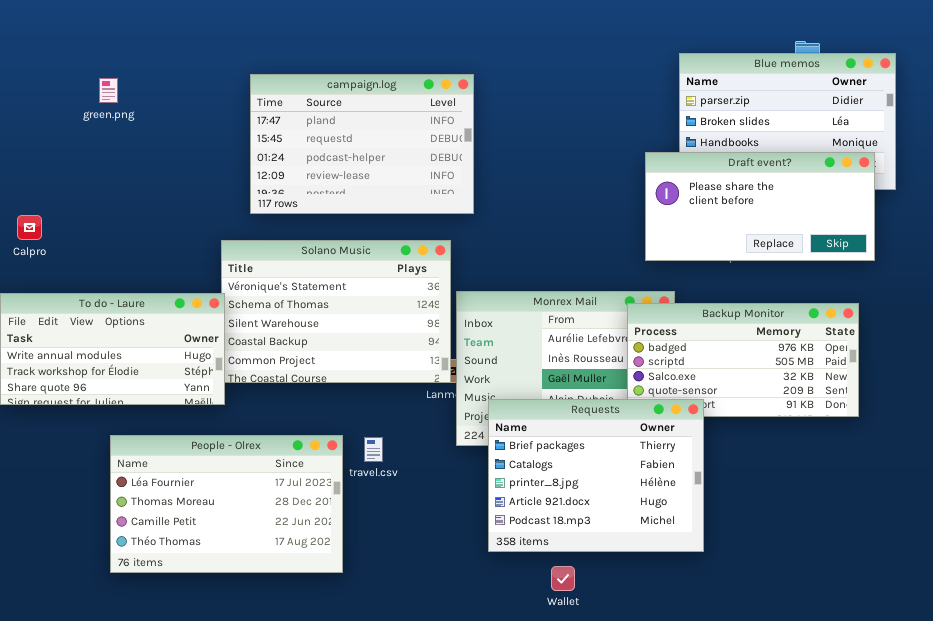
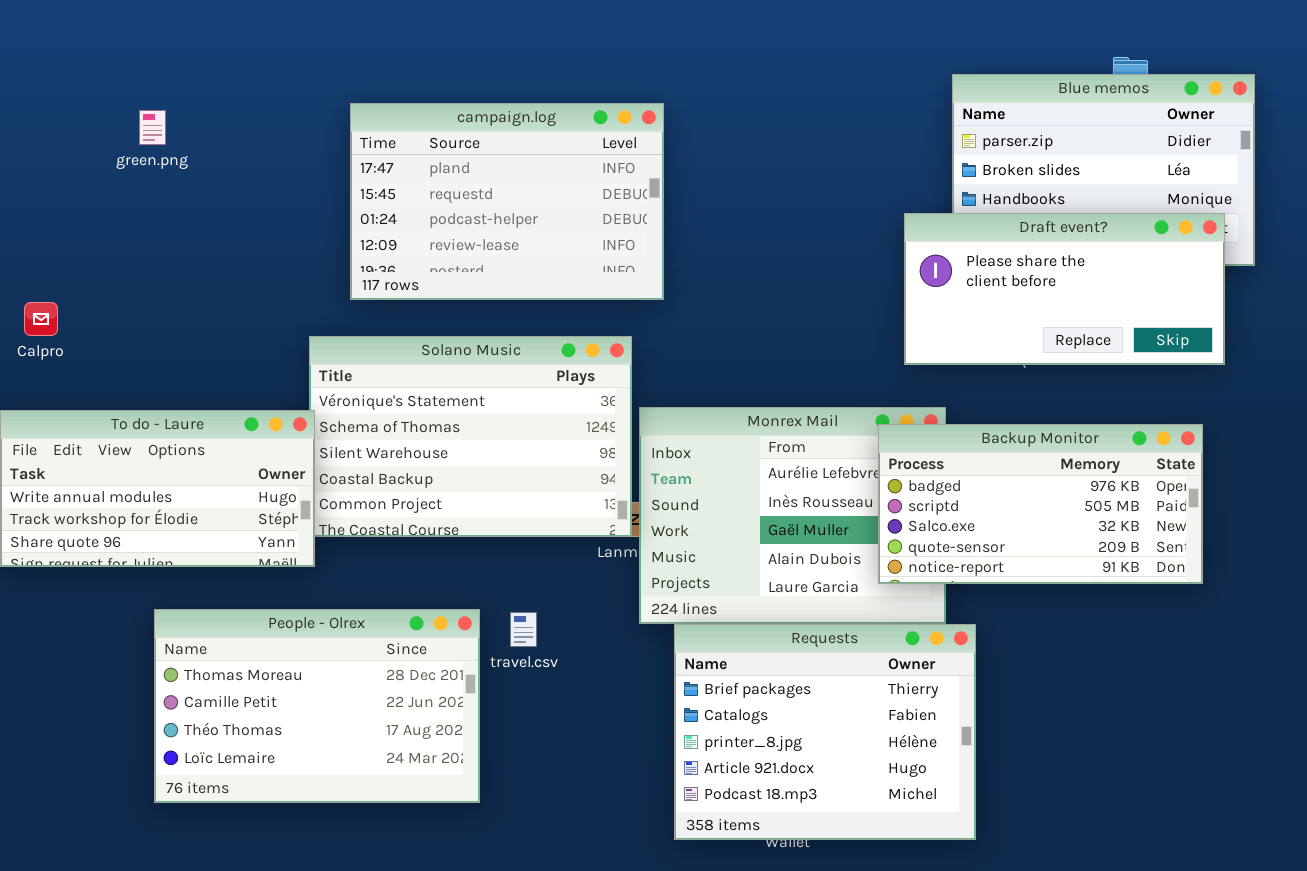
Requests: [488,399,704,552] -> [674,624,976,840], moved
People - Olrex: [110,435,343,573] -> [154,609,480,803], scrolled down 1 row

